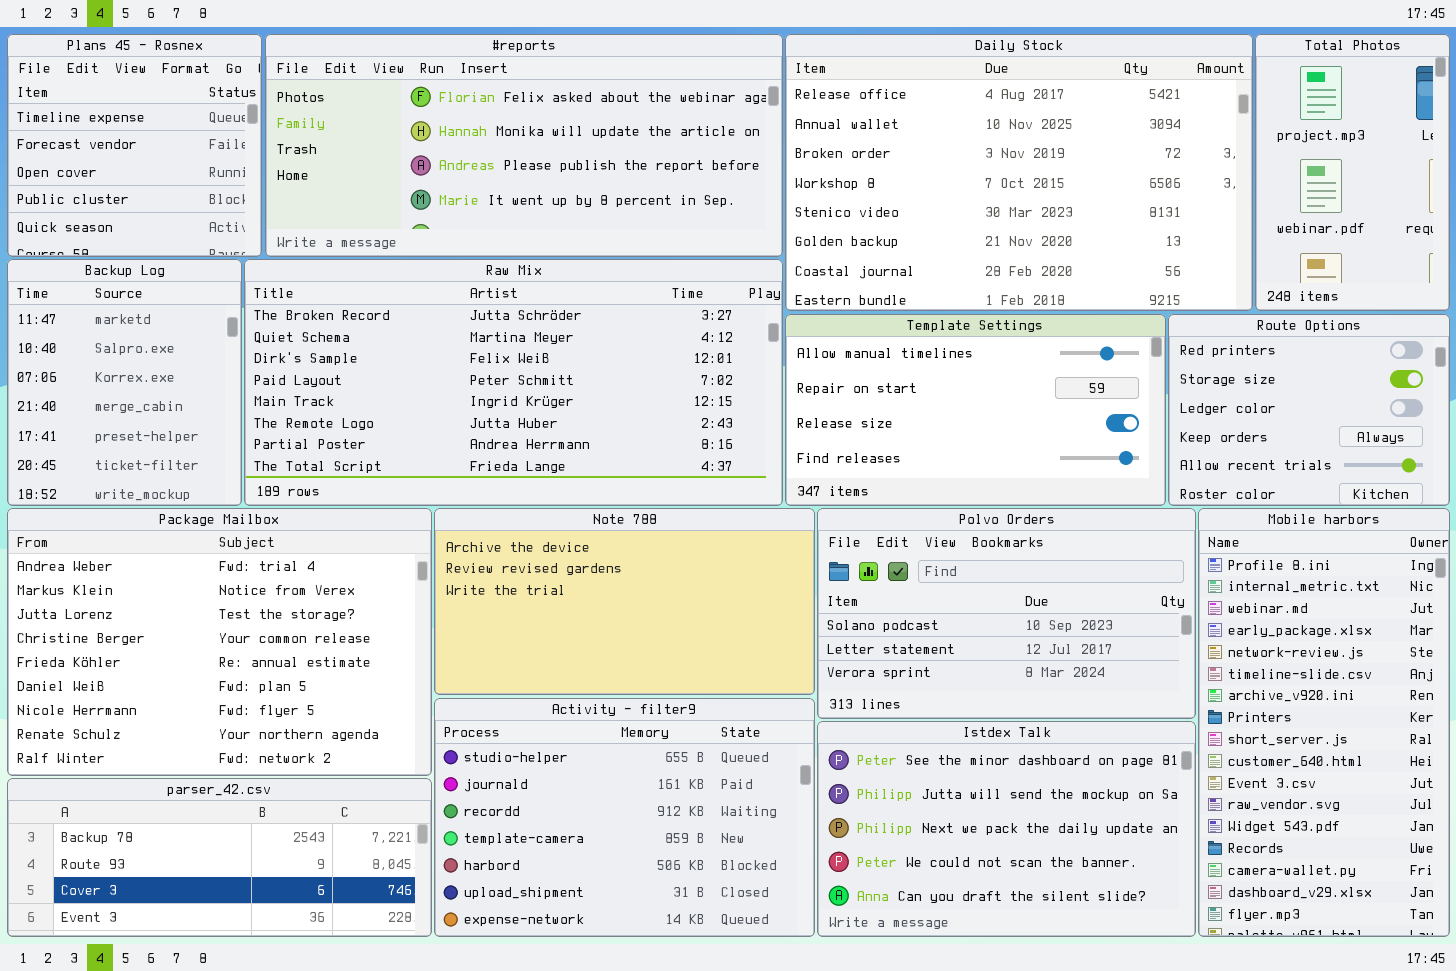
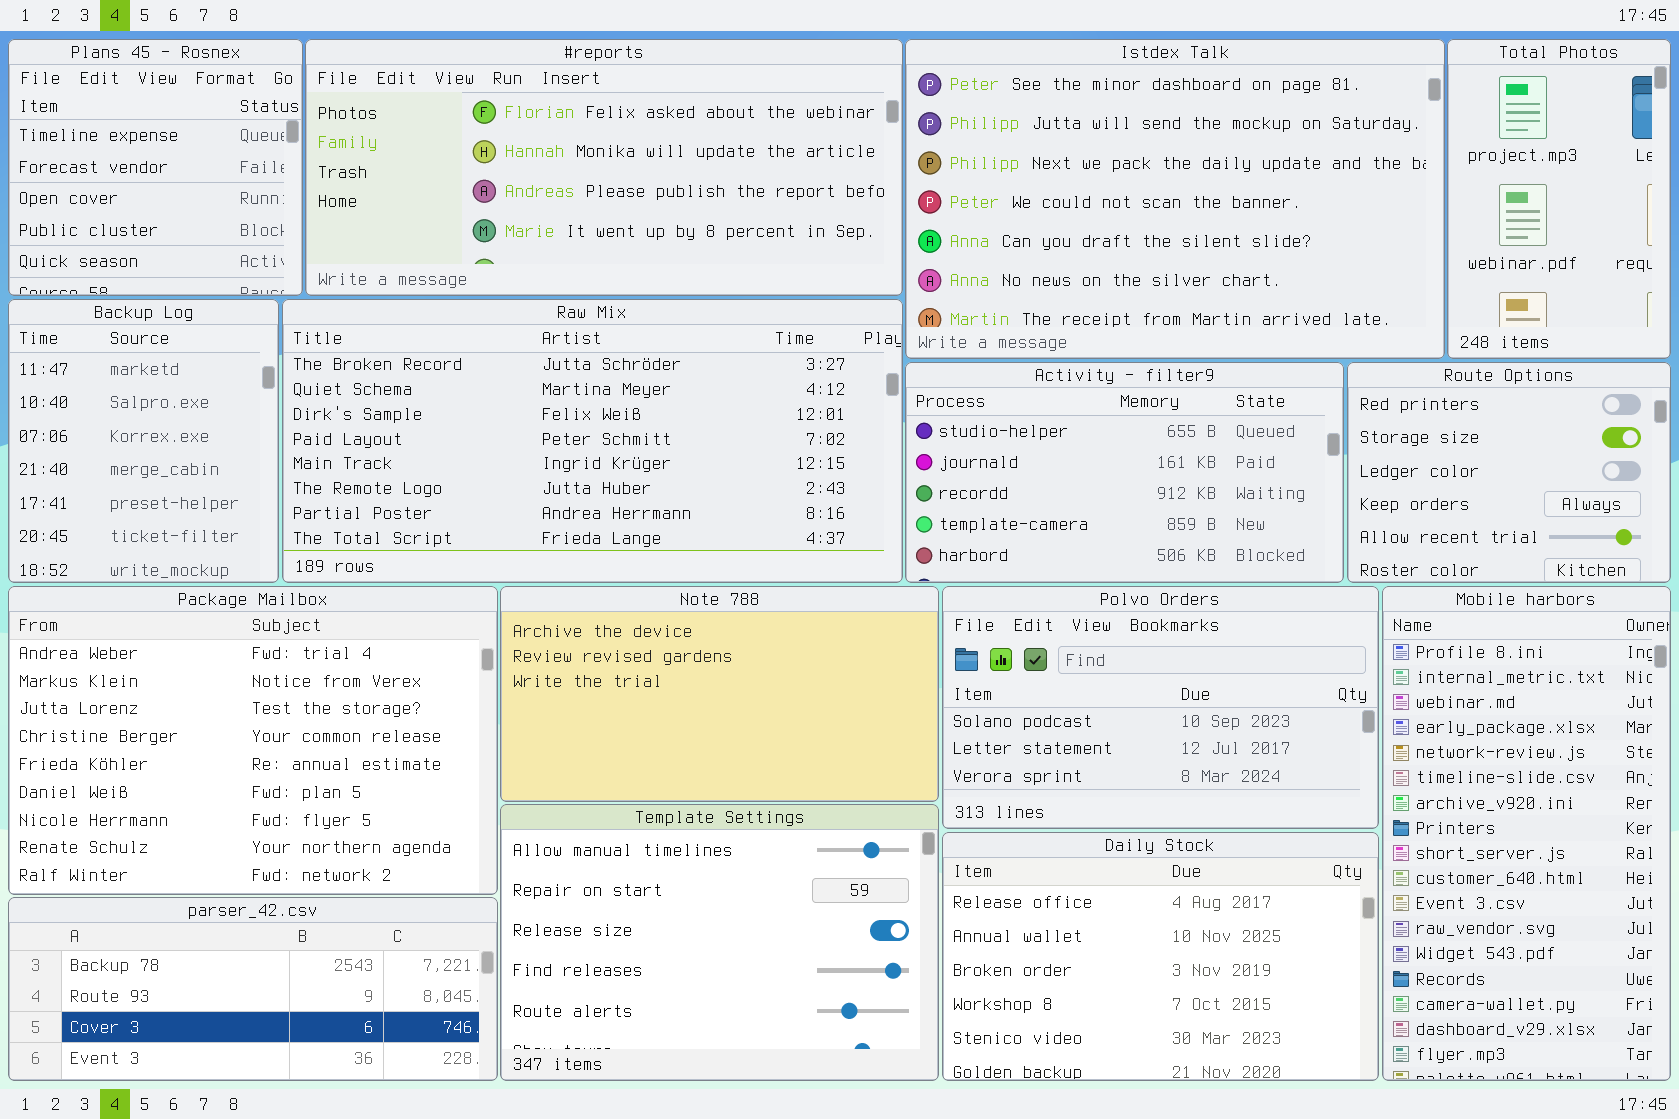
Daily Stock: [785,34,1253,311] -> [942,832,1379,1081], moved, resized
Template Settings: [785,314,1166,506] -> [500,804,939,1081], moved, resized
Activity - filter9: [434,698,815,937] -> [905,362,1344,583], moved, resized
Istdex Talk: [817,721,1196,937] -> [905,39,1445,359], moved, resized

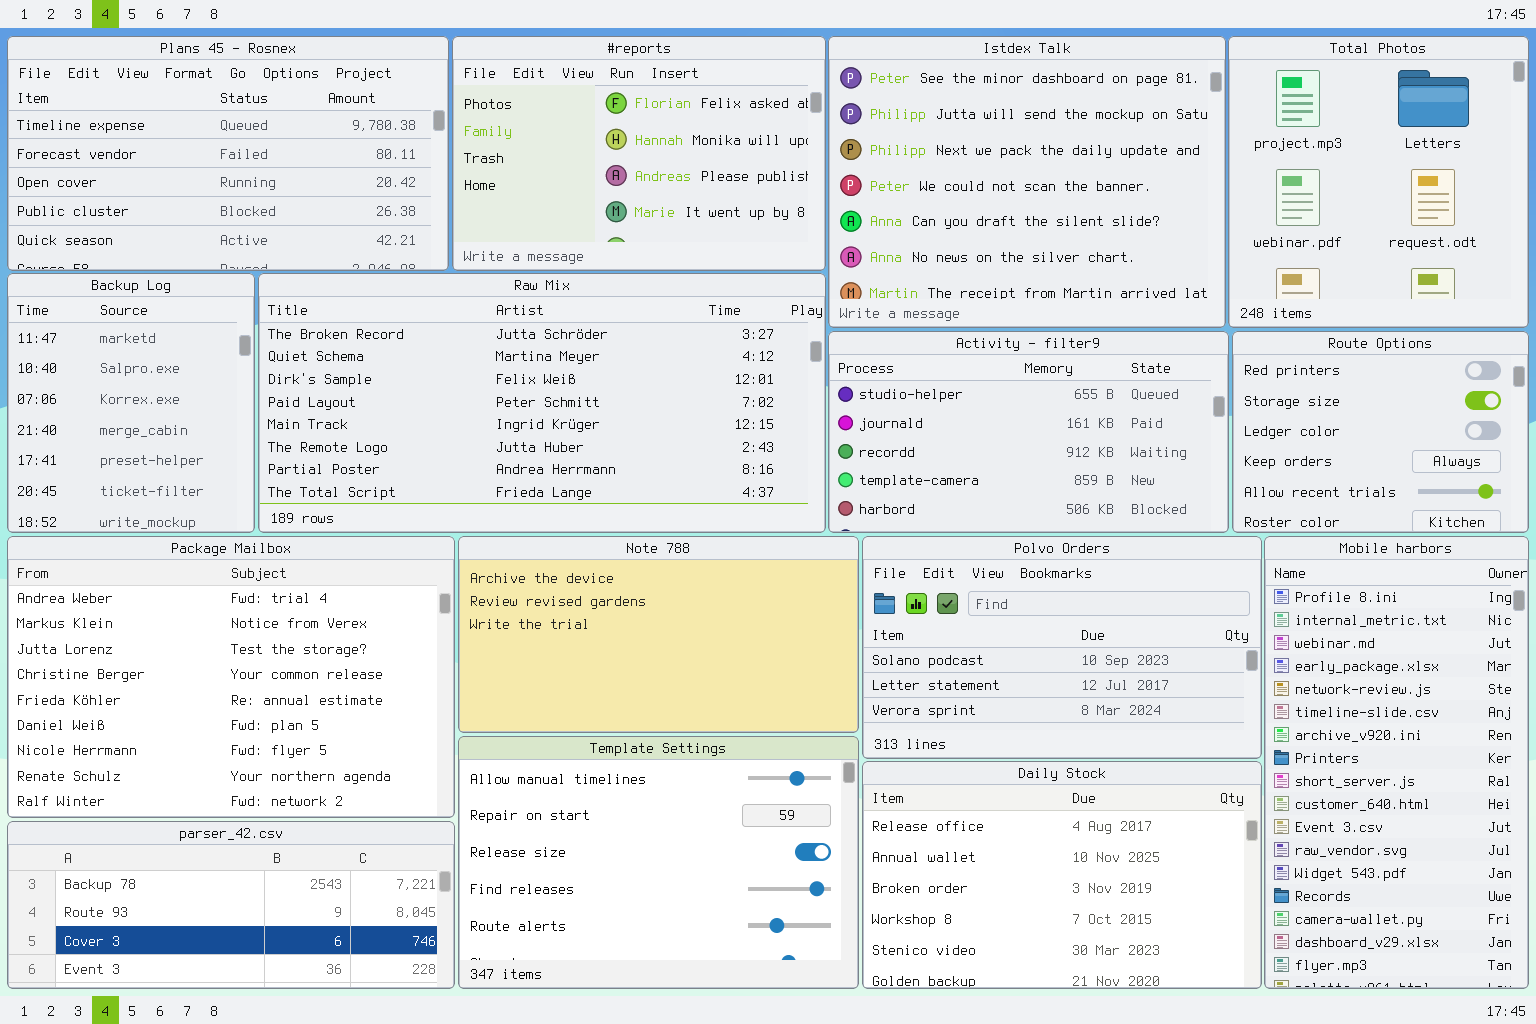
Plans 45 - Rosnex: [8,39,303,296] -> [7,36,449,271], resized
#reports: [305,39,903,296] -> [452,36,826,271], resized
Istdex Talk: [905,39,1445,359] -> [828,36,1226,328], resized
Total Photos: [1447,39,1671,359] -> [1228,36,1529,328], resized

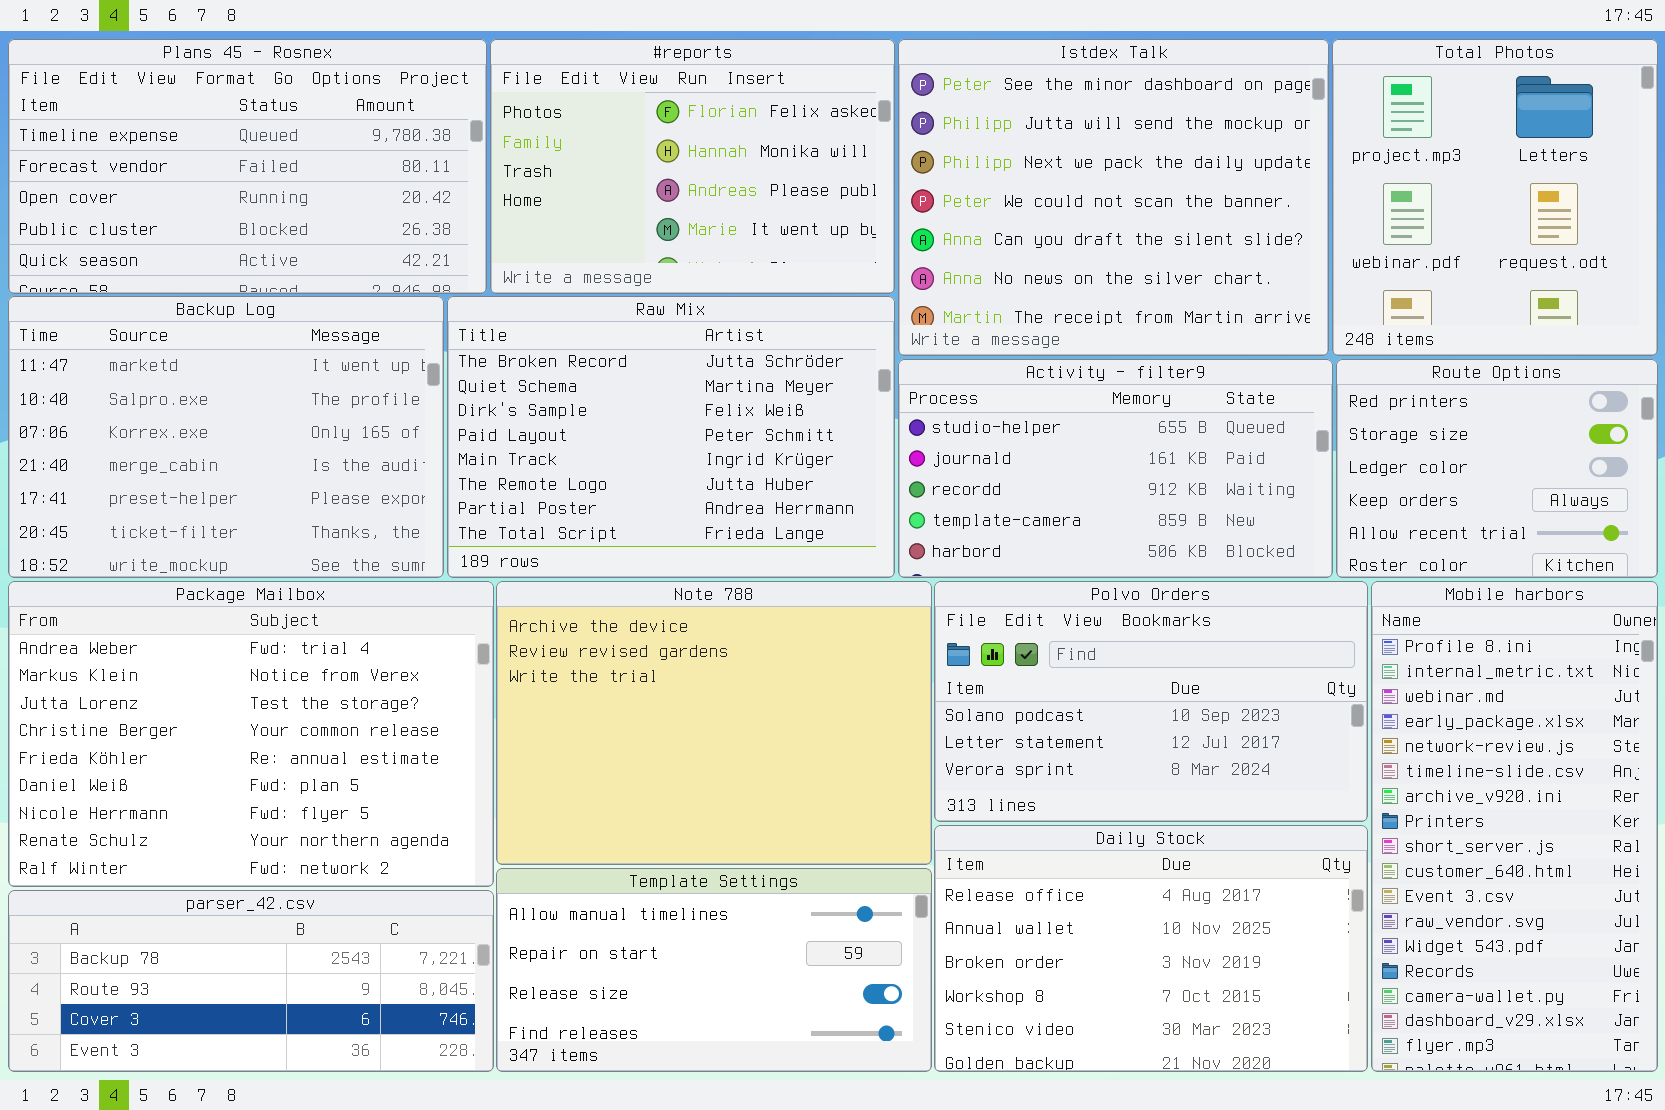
Backup Log: [7,273,255,533] -> [8,296,444,578], resized
Raw Mix: [258,273,826,533] -> [447,296,895,578], resized
Note 788: [458,536,859,733] -> [496,581,932,865], resized
Template Settings: [458,736,859,989] -> [496,868,932,1072], resized

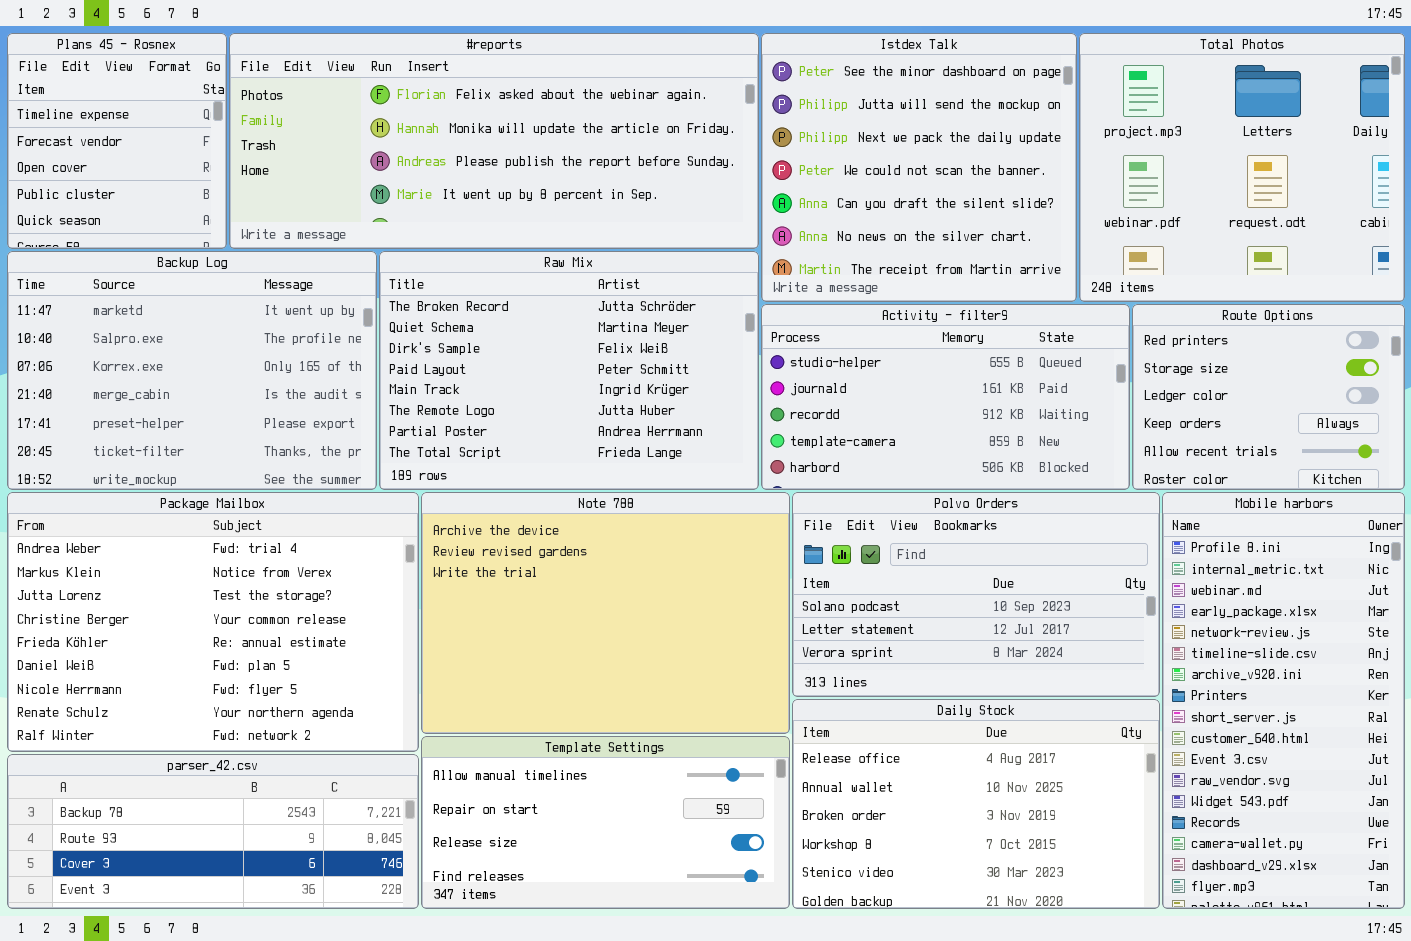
Plans 45 - Rosnex: [8,39,487,294] -> [7,33,227,249], resized
#reports: [490,39,895,294] -> [229,33,759,249], resized
Istdex Talk: [898,39,1329,356] -> [761,33,1077,302], resized
Total Photos: [1332,39,1658,356] -> [1079,33,1405,302], resized

